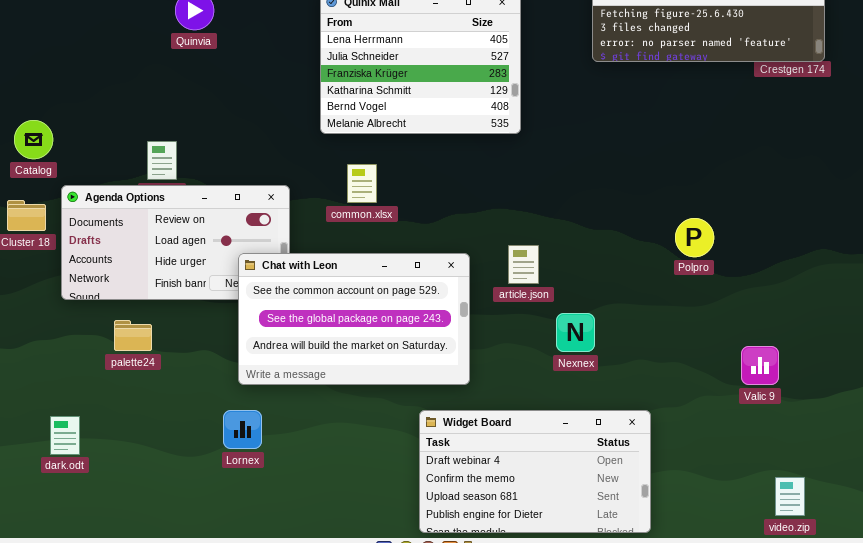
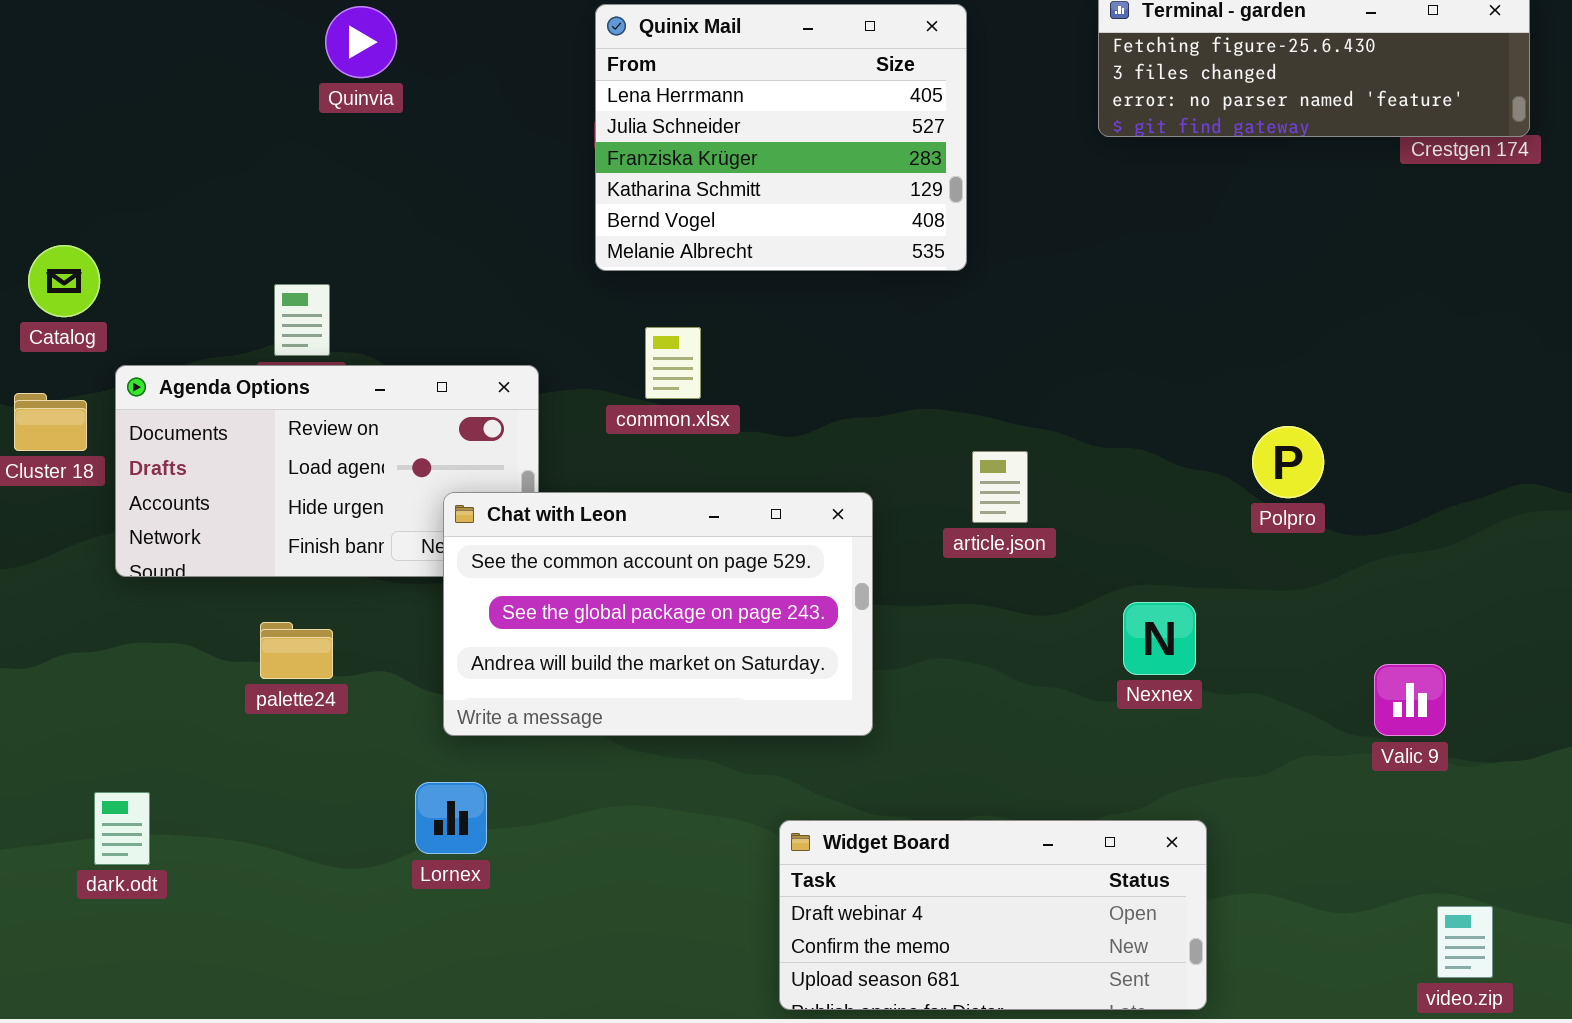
article.json: [508,245,539,284] -> [972,451,1028,523], moved
Nexnex: [556,313,595,352] -> [1123,602,1196,675], moved
palette24: [114,320,152,351] -> [260,622,333,679], moved
Widget Board: [419,410,651,533] -> [779,820,1207,1010], resized

